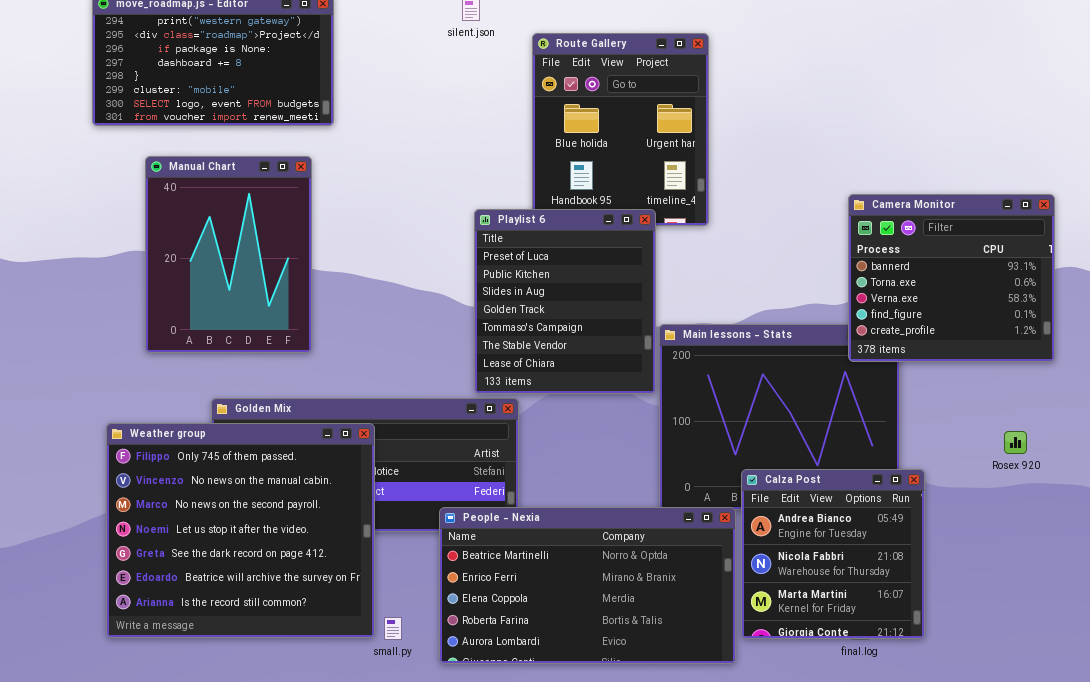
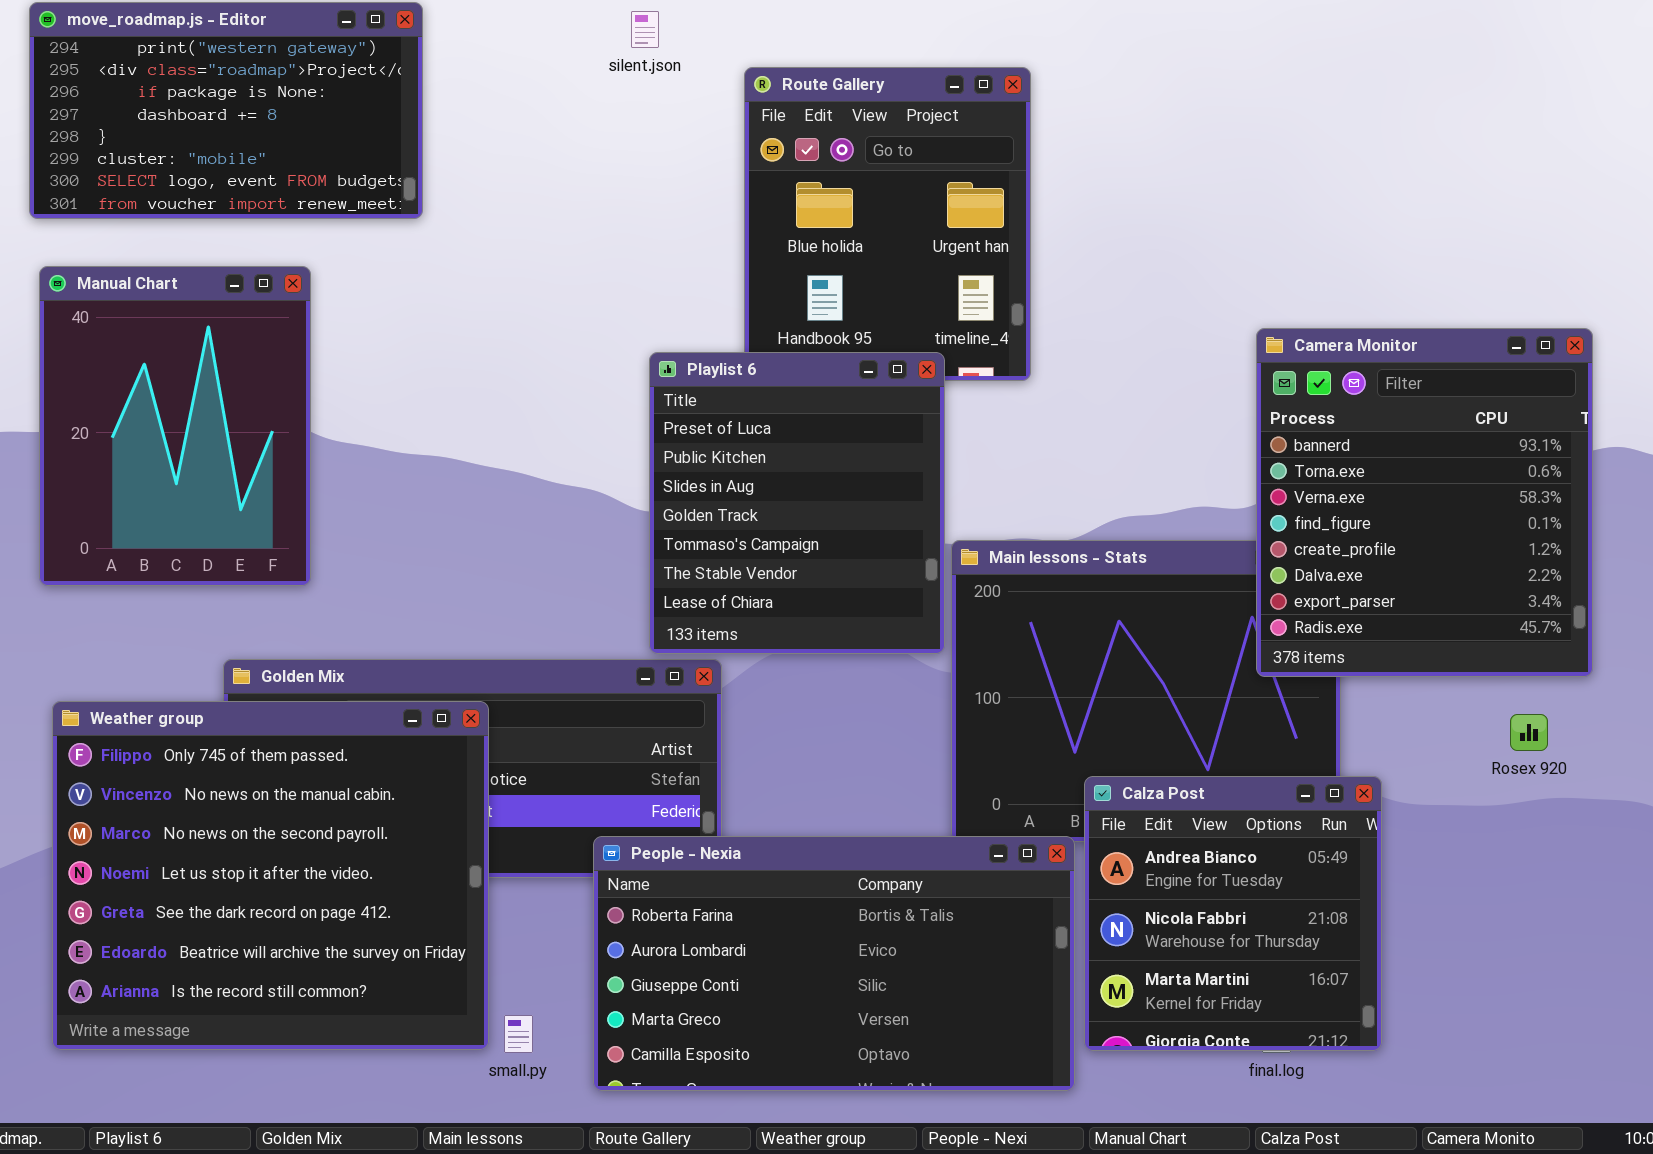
Manual Chart: [145,156,312,353] -> [39,266,311,586], moved
Camera Monitor: [848,194,1055,362] -> [1256,328,1593,677], resized
People - Nexia: [439,507,736,664] -> [593,836,1075,1091], scrolled down 3 rows

